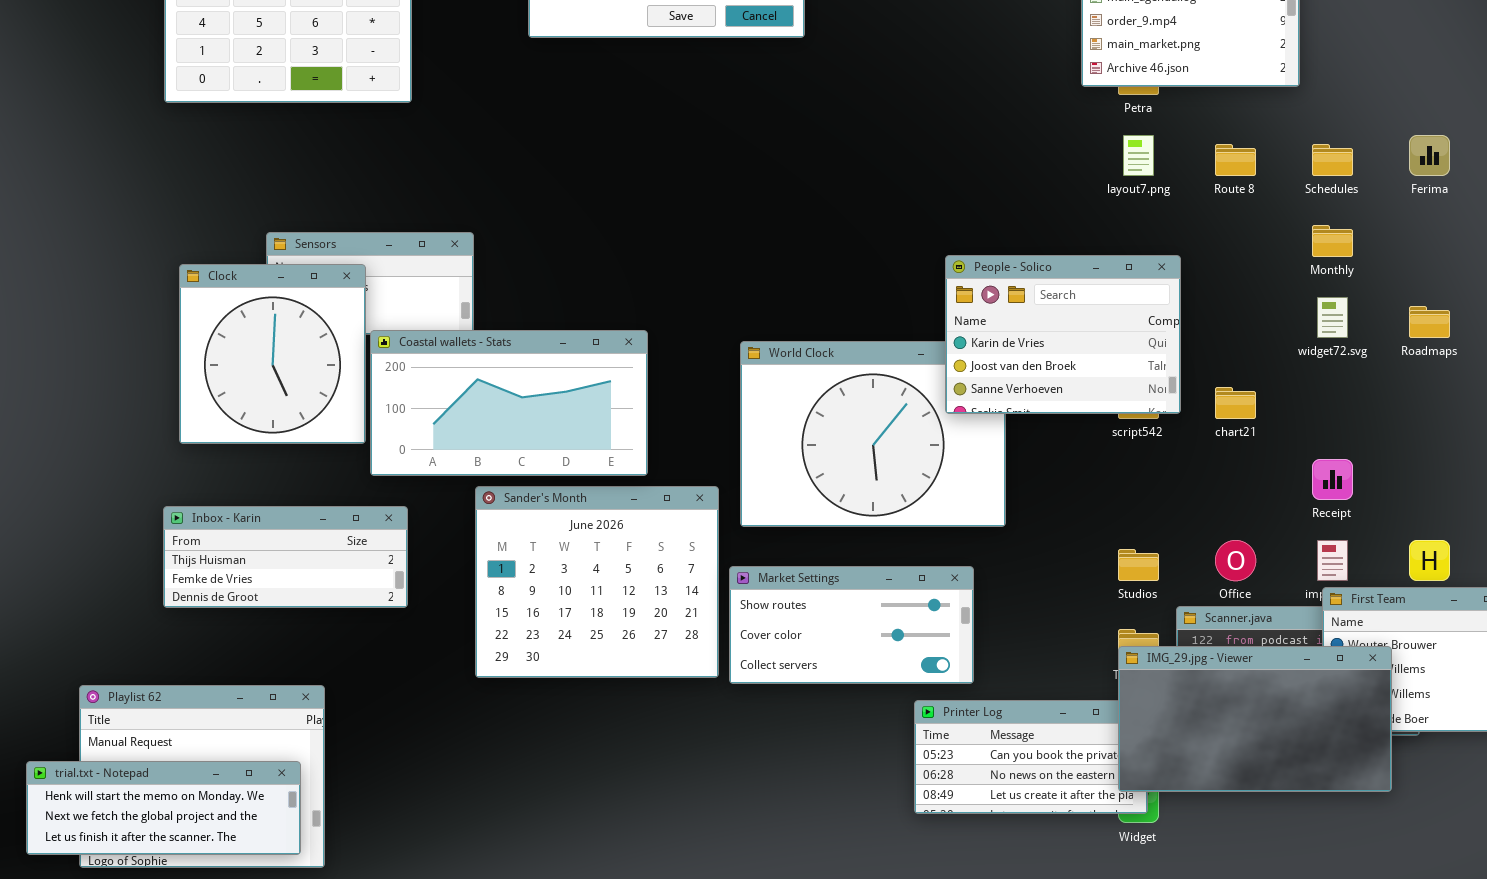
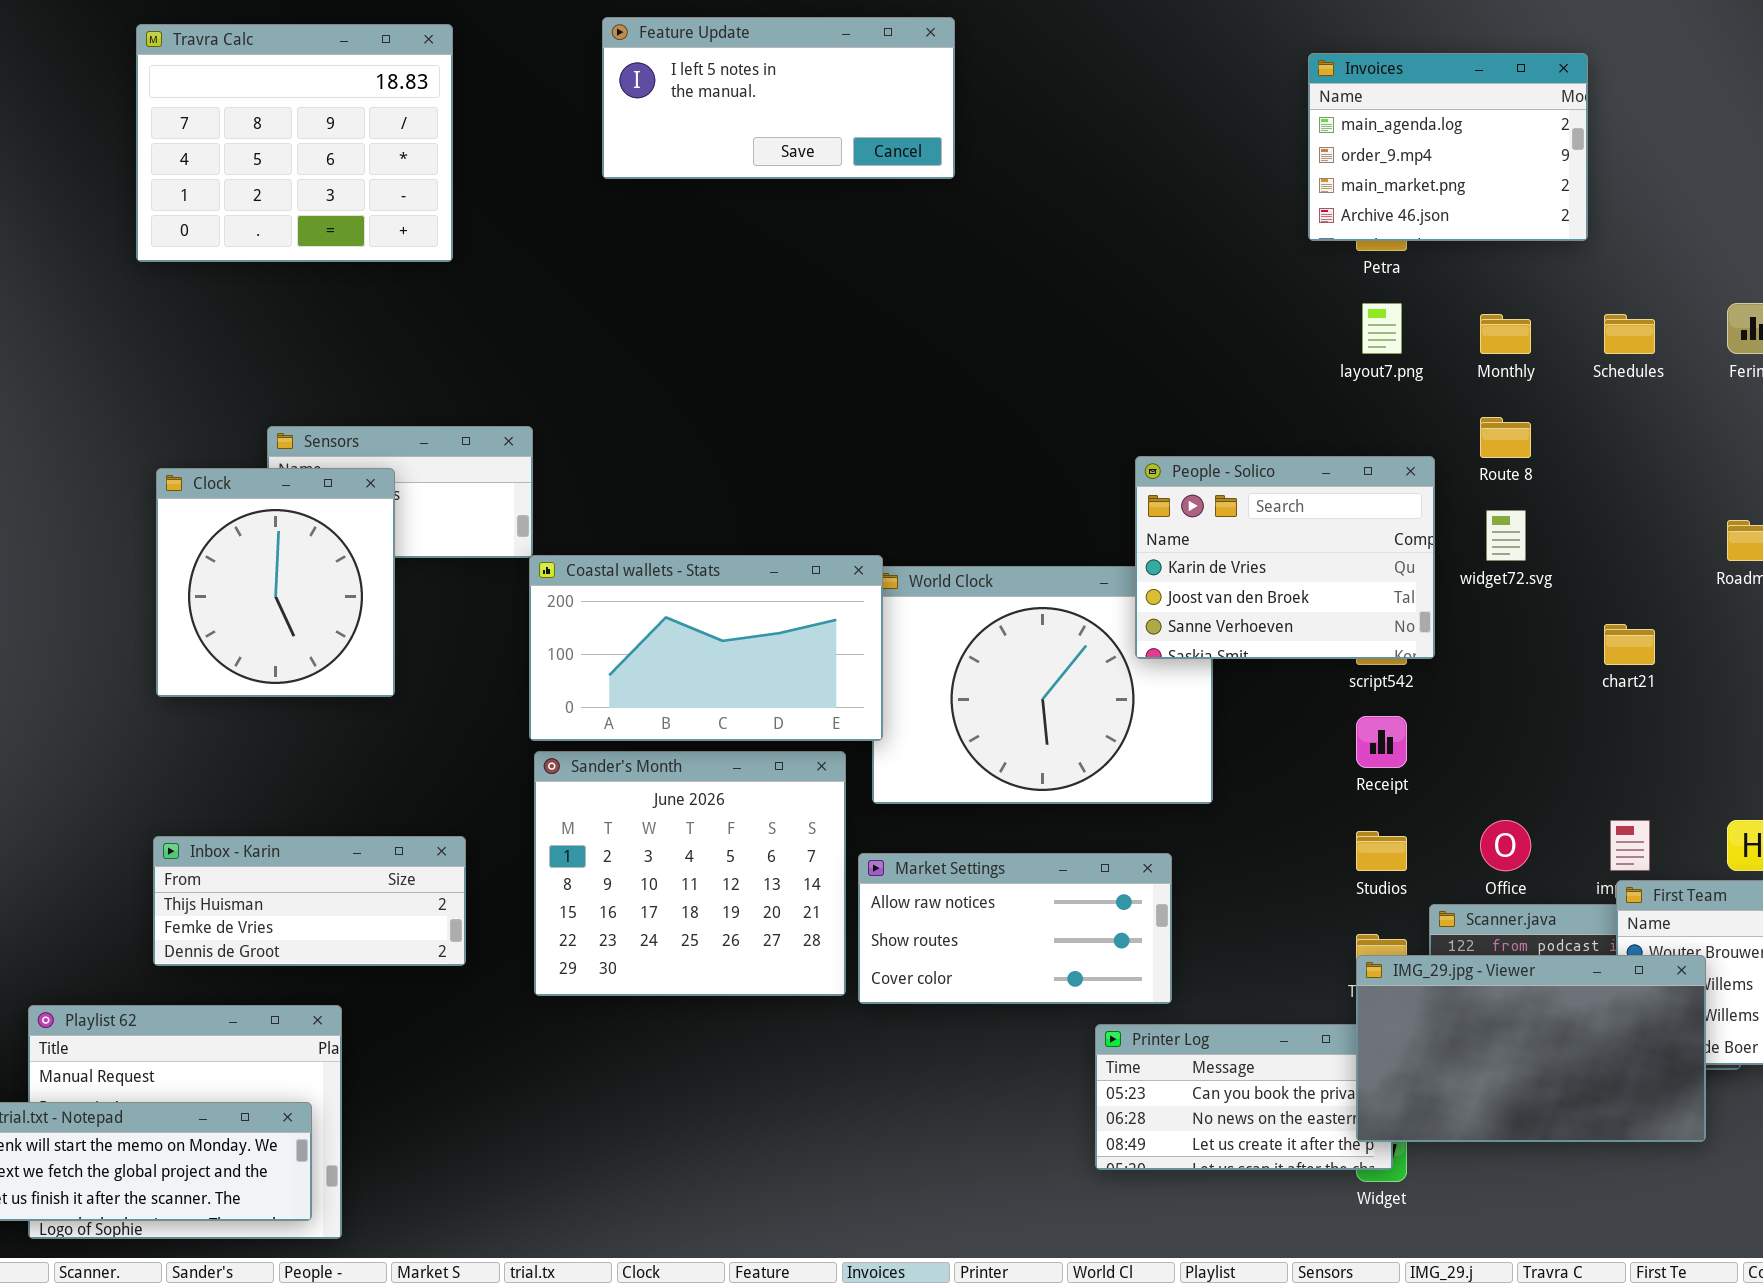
Route 8: [1215,144,1256,176] -> [1480,417,1531,458], moved
Monthly: [1312,225,1353,257] -> [1480,314,1531,354], moved
widget72.svg: [1317,297,1348,338] -> [1486,510,1526,561], moved
Coastal wallets - Stats: [370,330,648,476] -> [529,555,883,741], moved
chart21: [1215,387,1256,419] -> [1604,624,1655,665], moved
Receipt: [1312,459,1353,500] -> [1356,716,1407,768], moved
Inbox - Karin: [163,506,408,608] -> [153,836,466,966], moved
Market Settings: [729,566,974,684] -> [858,853,1172,1004], scrolled up 1 row

